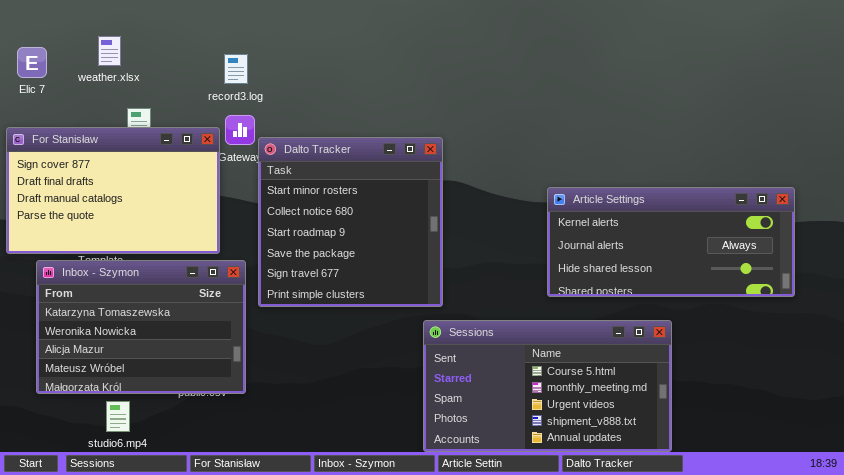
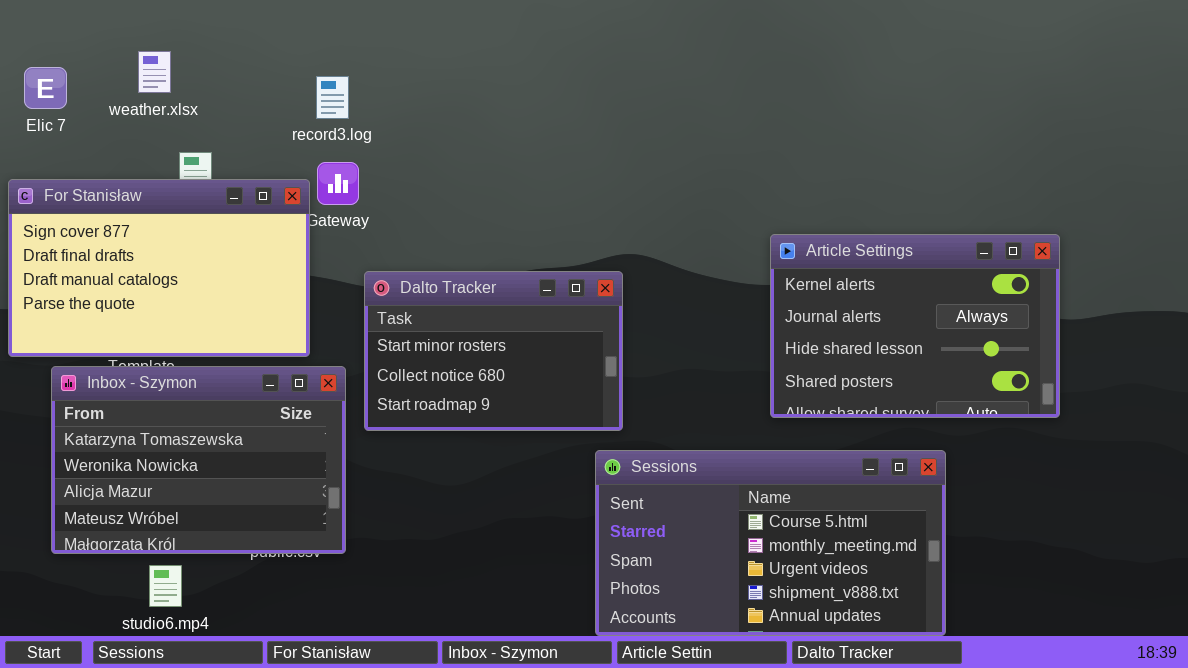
Dalto Tracker: [258,137,443,307] -> [364,271,623,431], resized
Article Settings: [547,187,795,297] -> [770,234,1060,418], resized

